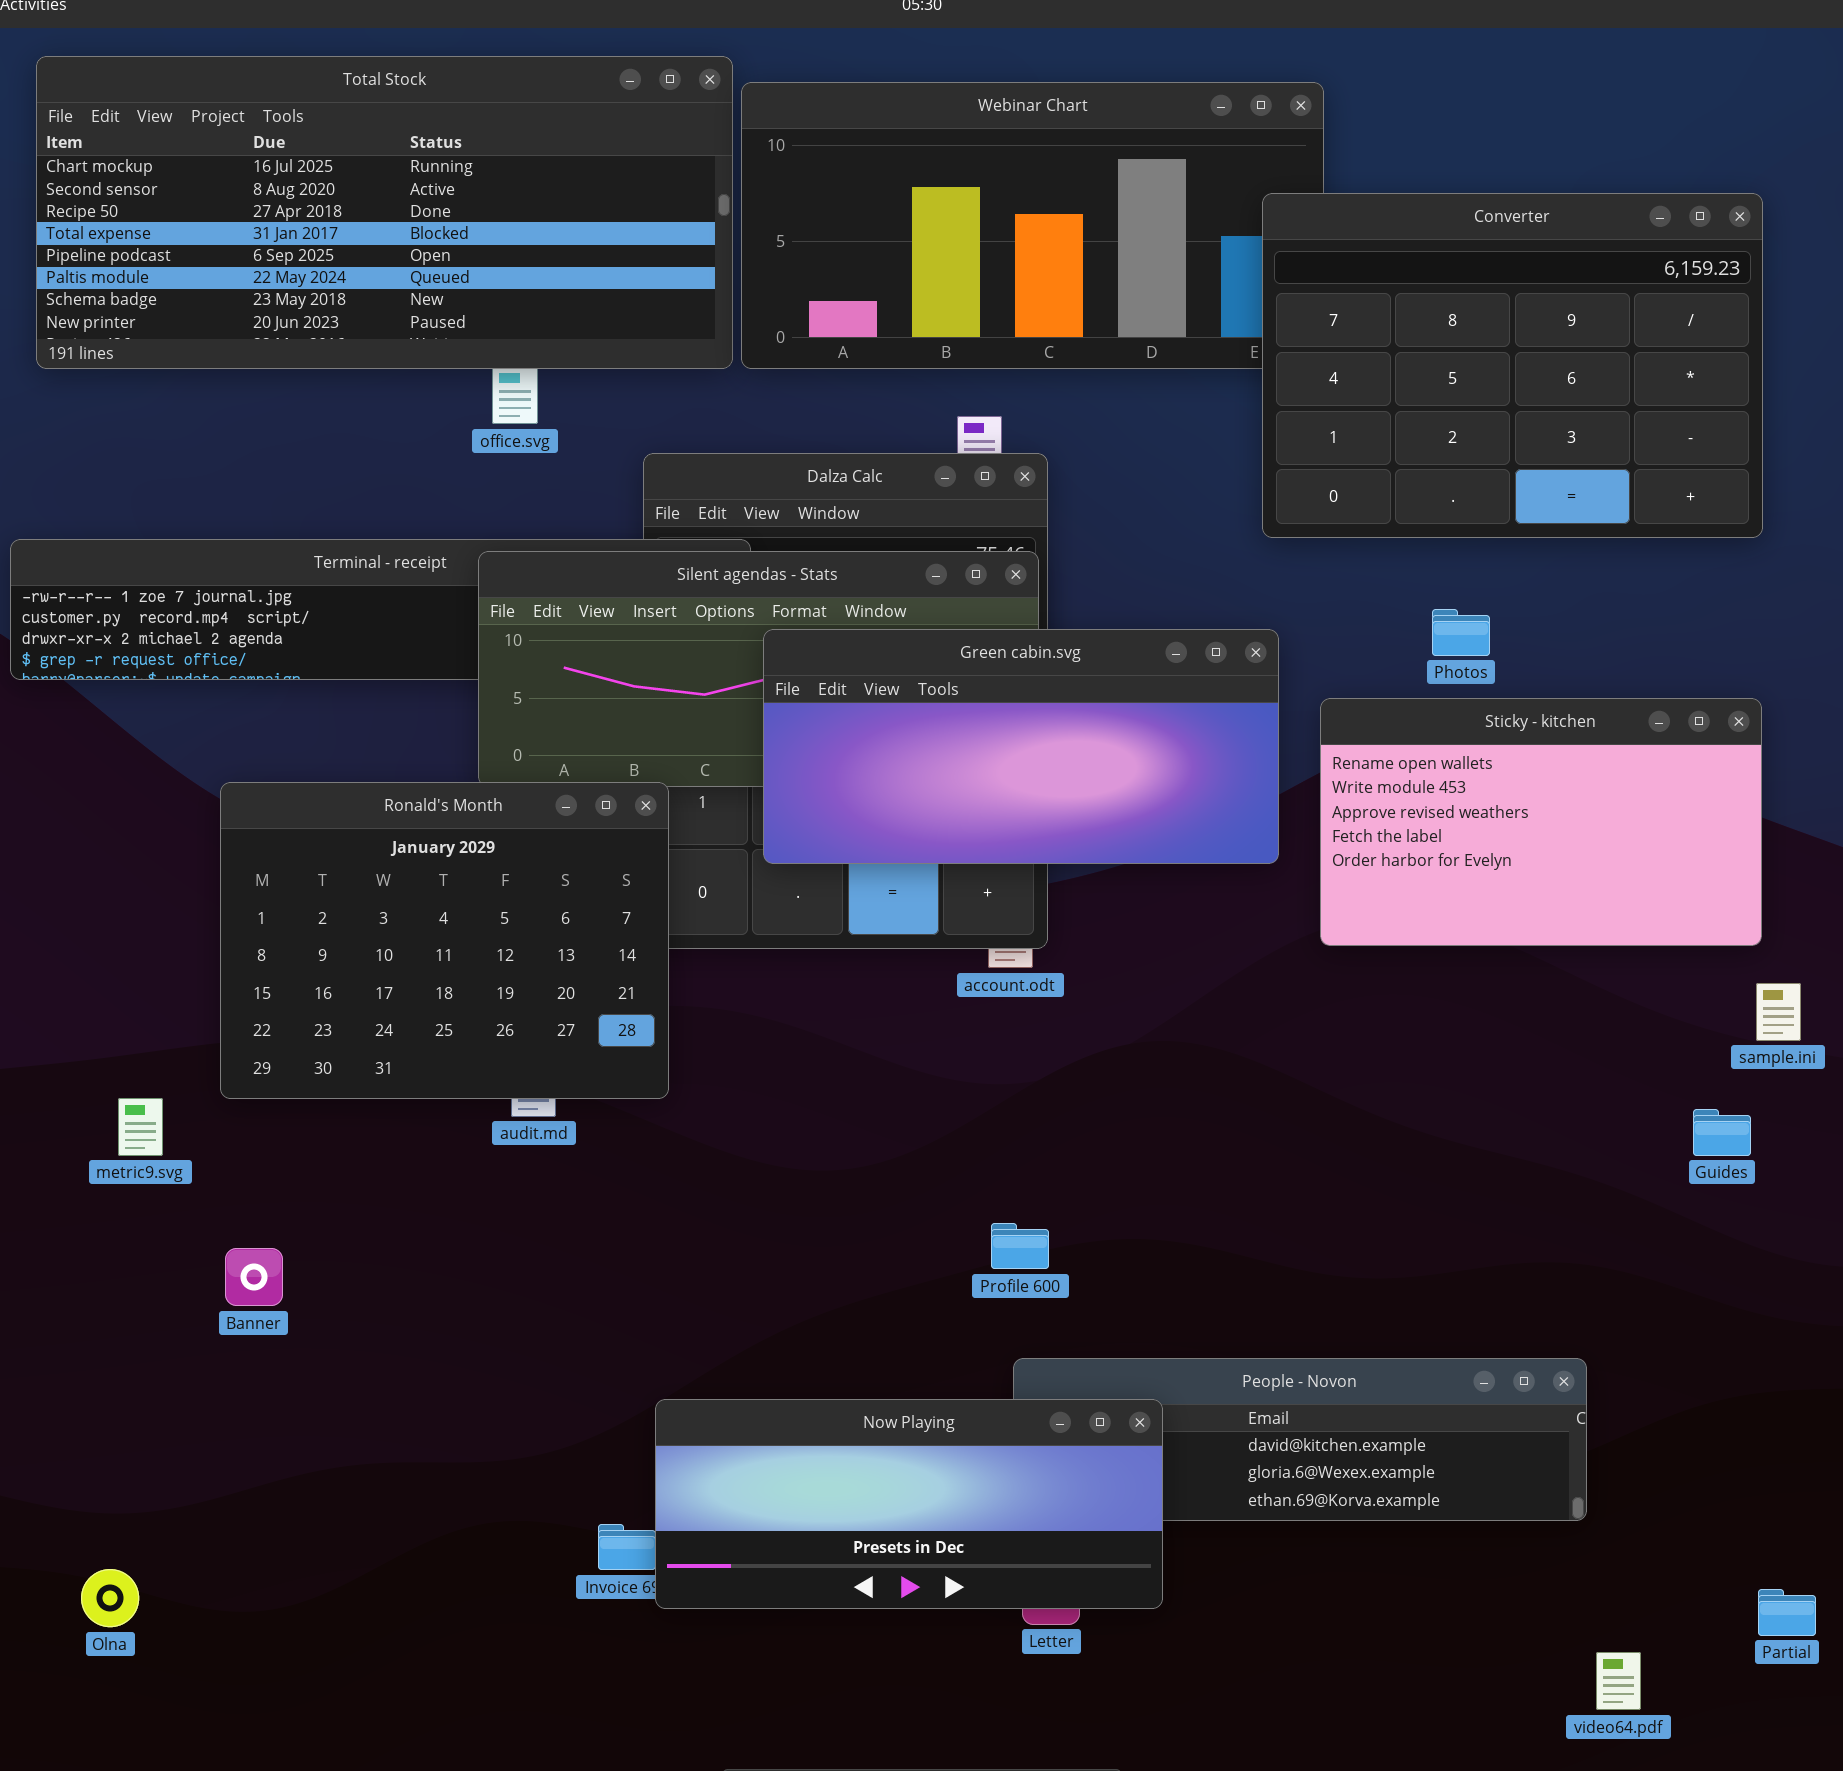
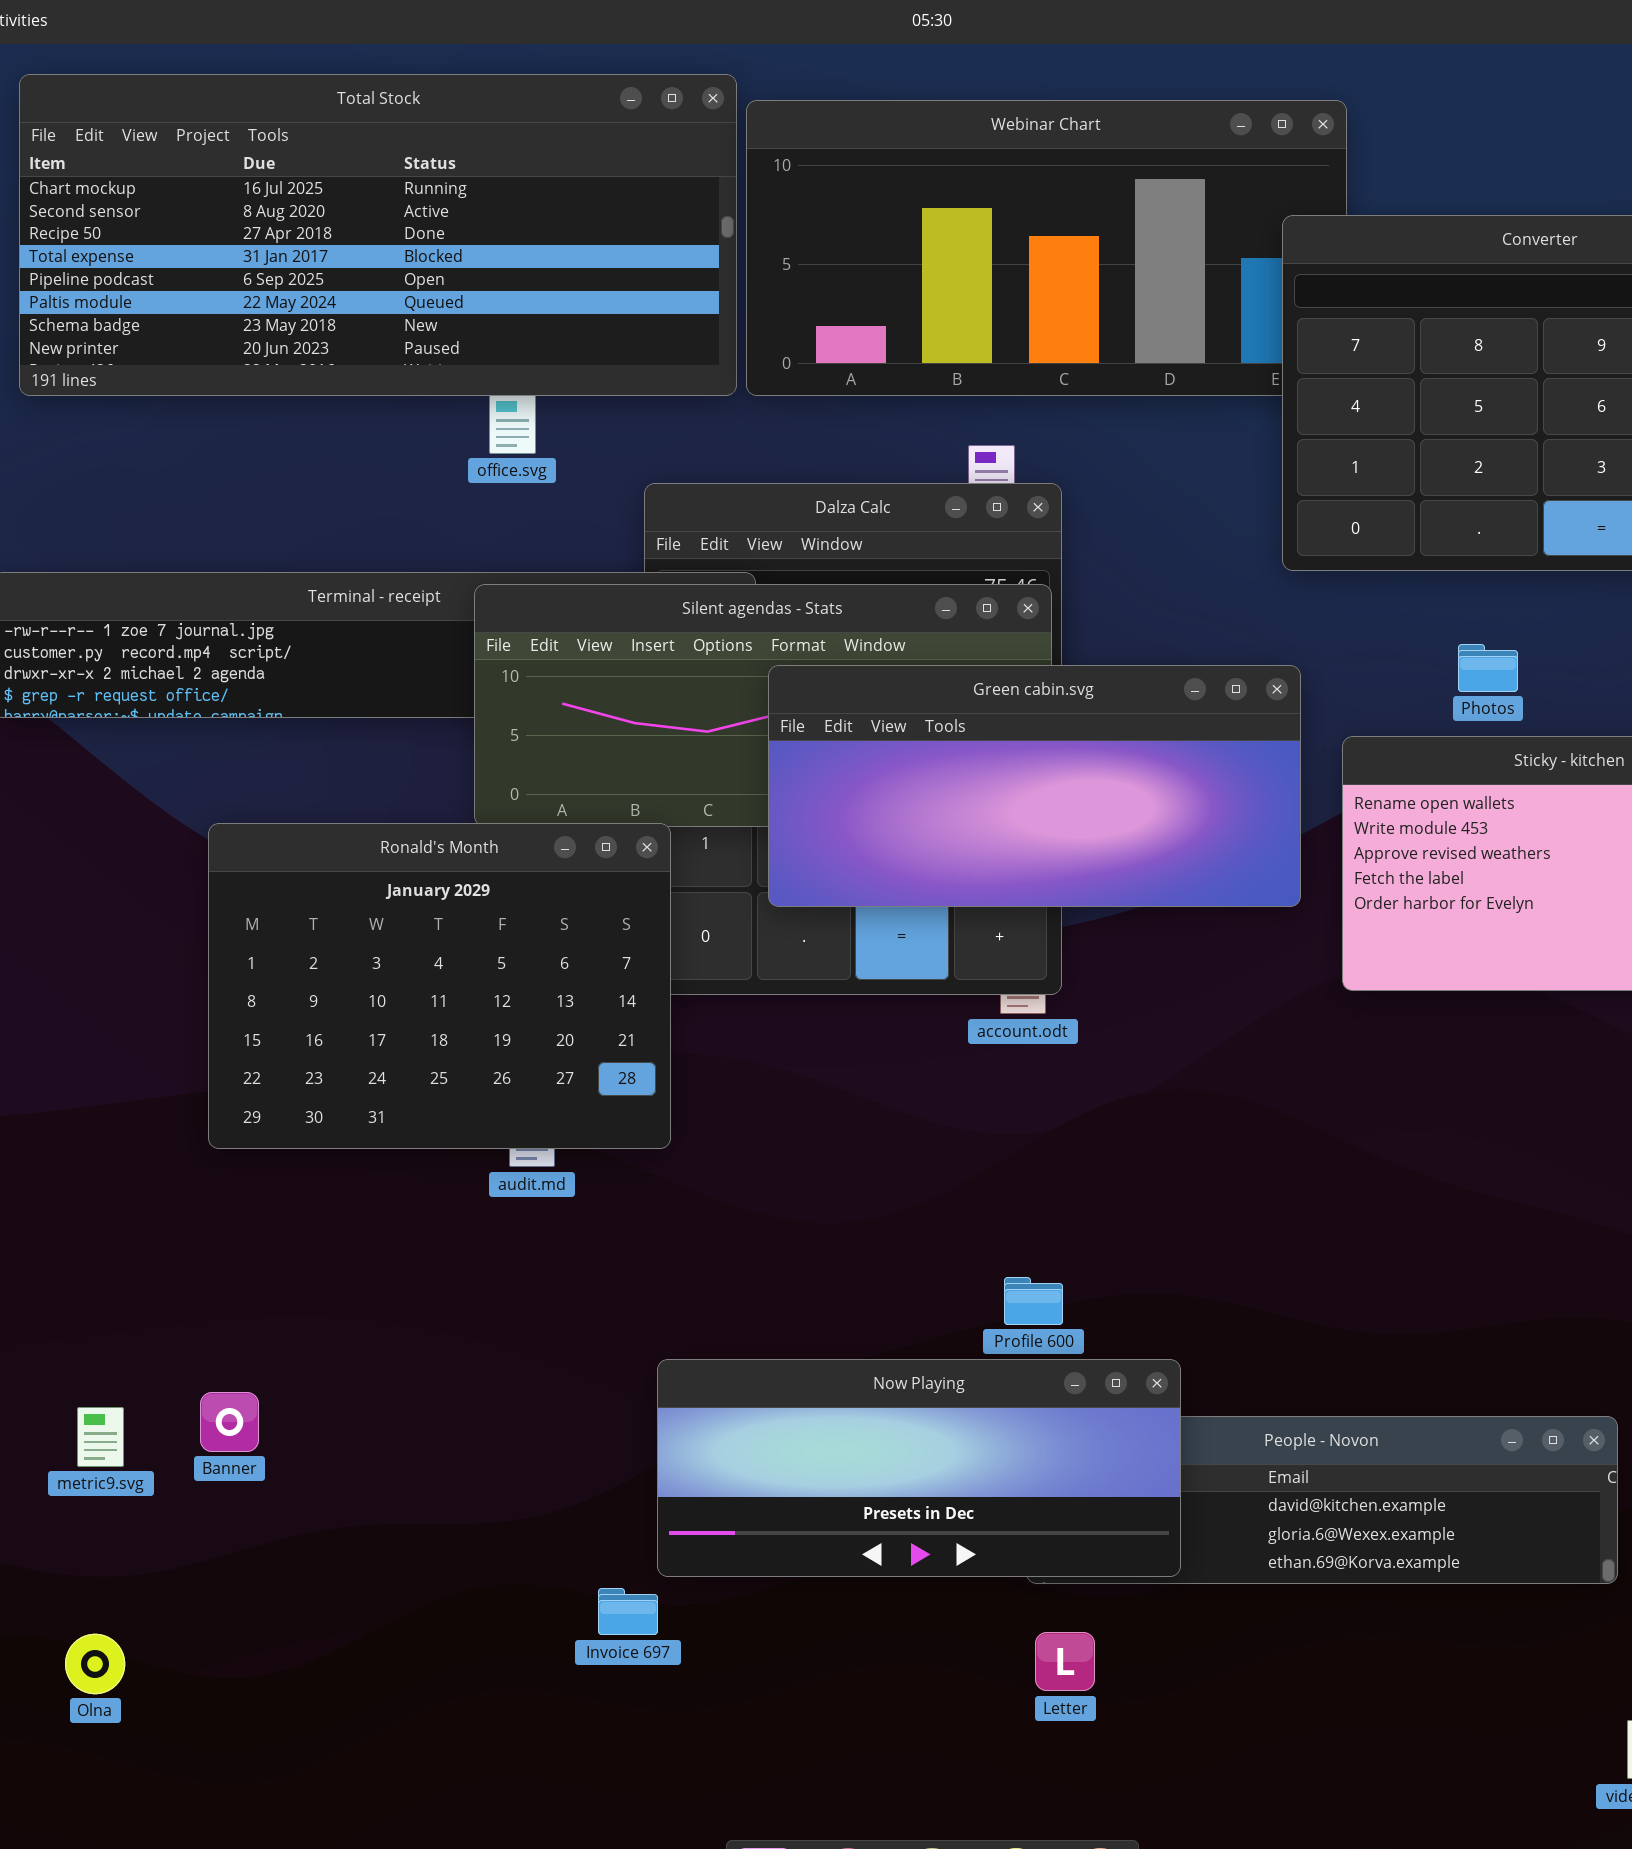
metric9.svg: [118,1098,163,1156] -> [77,1407,124,1467], moved
Banner: [225,1248,283,1306] -> [200,1392,259,1452], moved
Now Playing: [655,1399,1163,1609] -> [657,1359,1181,1577], moved

